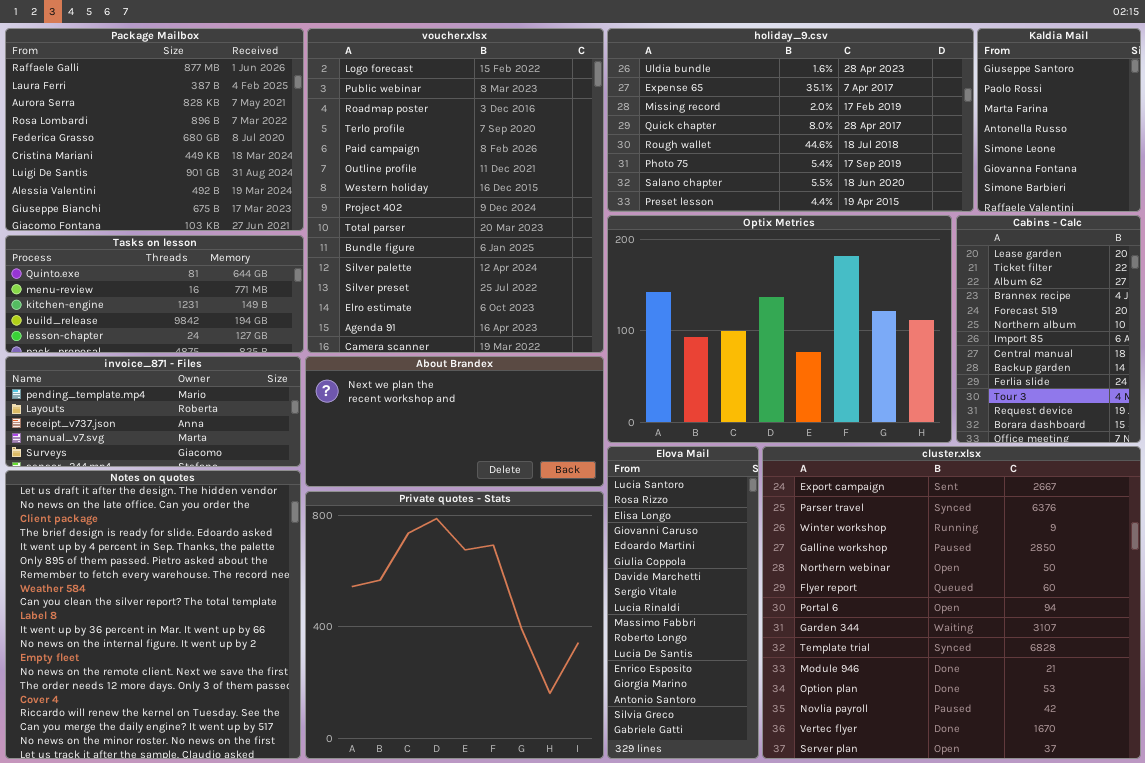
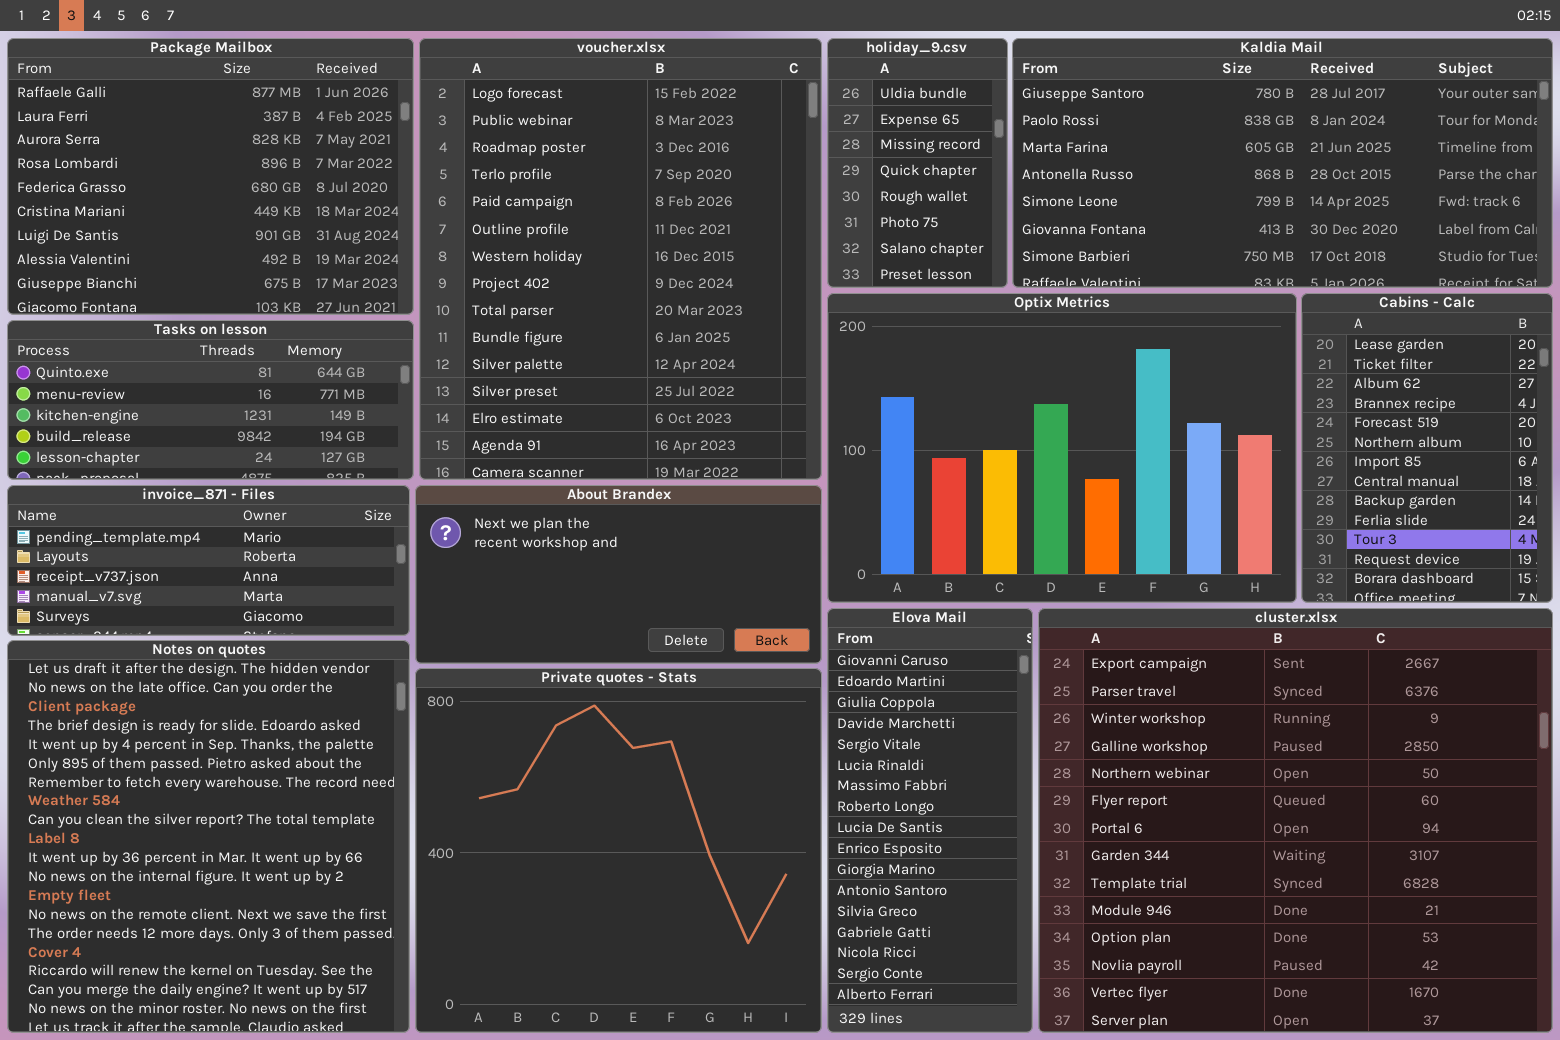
holiday_9.csv: [607,28,974,212] -> [827,38,1008,288], resized
Kaldia Mail: [977,28,1141,212] -> [1012,38,1553,288], resized
Elova Mail: [607,446,759,759] -> [827,608,1033,1033], scrolled down 3 rows

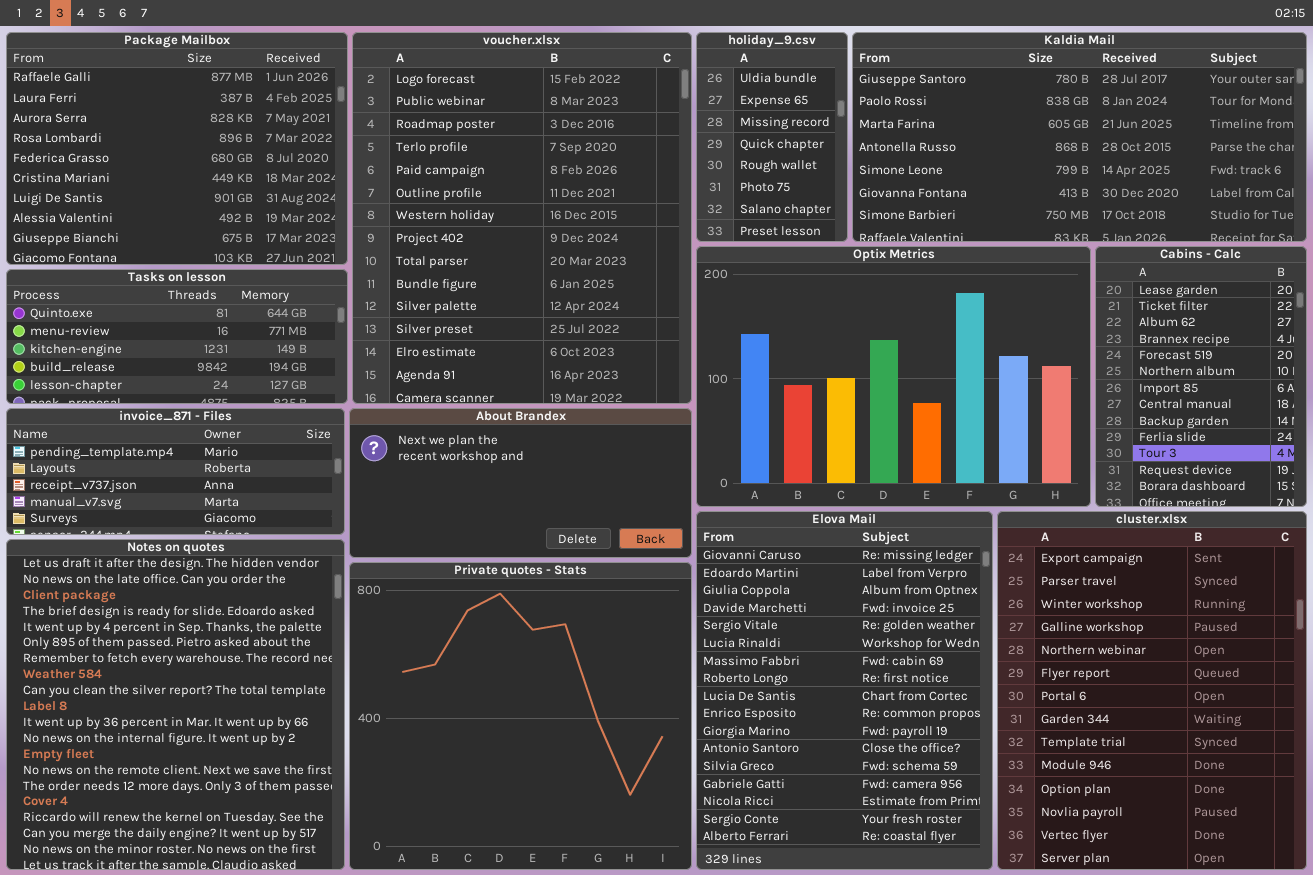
Elova Mail: [827,608,1033,1033] -> [696,511,993,870], resized
cluster.xlsx: [1038,608,1553,1033] -> [997,511,1307,870], resized

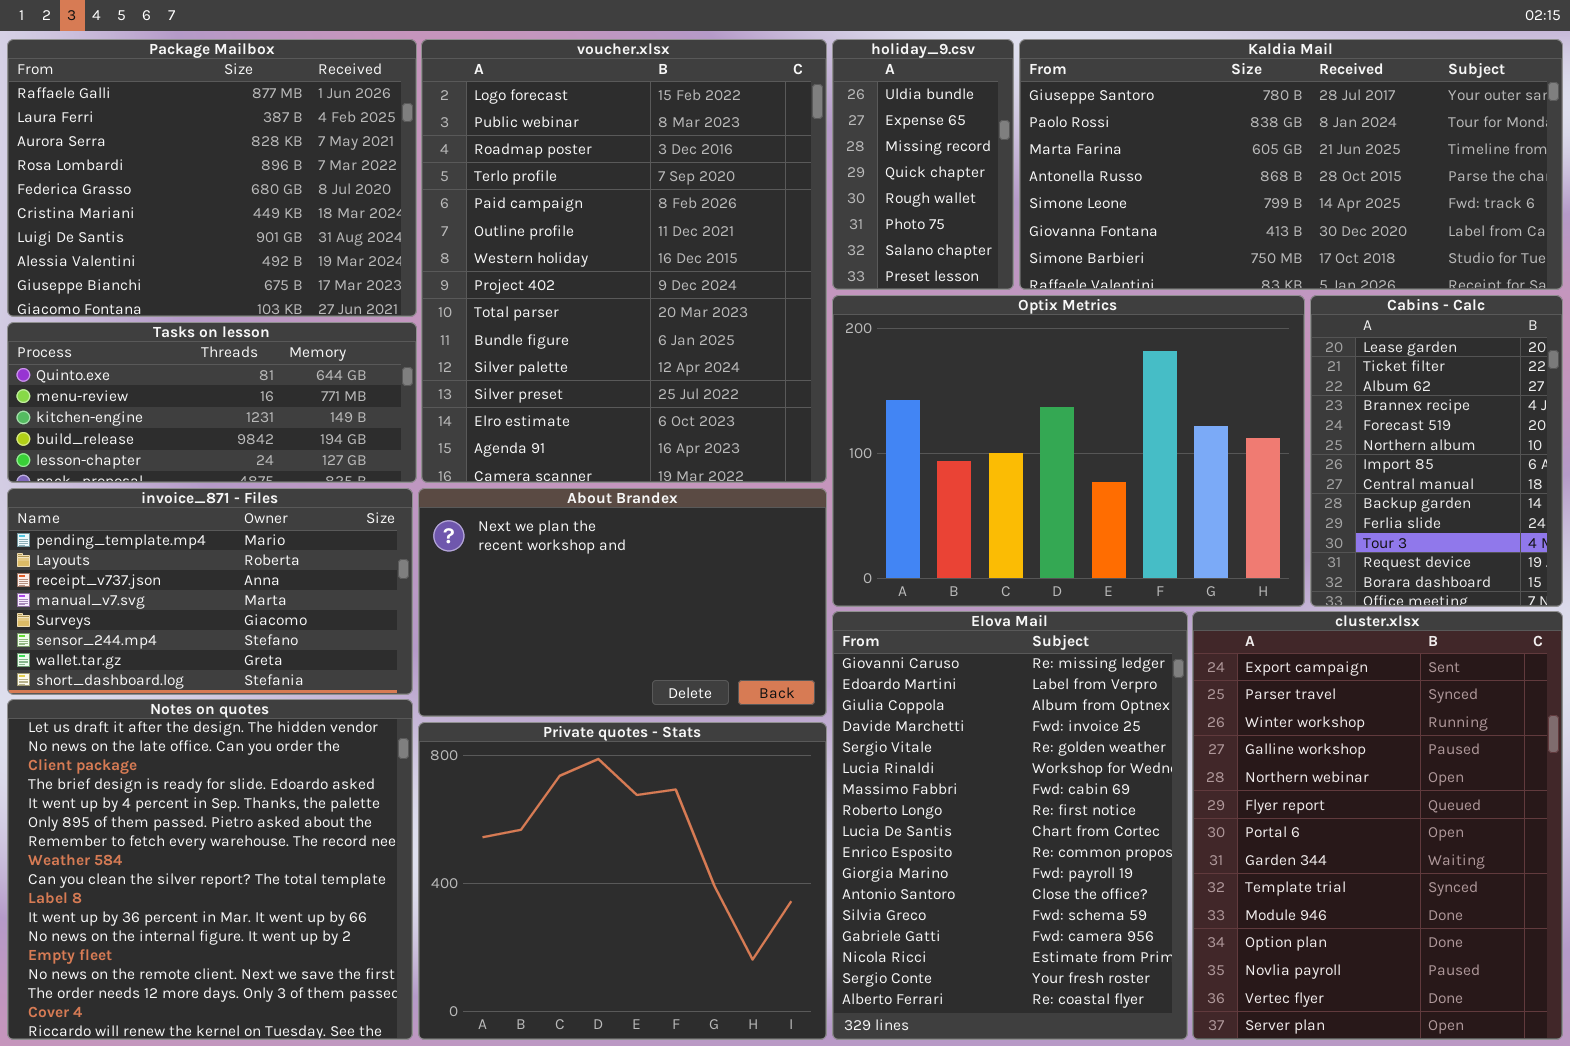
invoice_871 - Files: [6,408,345,535] -> [7,488,413,695], resized
About Brandex: [349,408,692,558] -> [418,488,827,717], resized
Notes on quotes: [6,539,345,870] -> [7,699,413,1040], resized
Private quotes - Stats: [349,562,692,870] -> [418,722,827,1040], resized

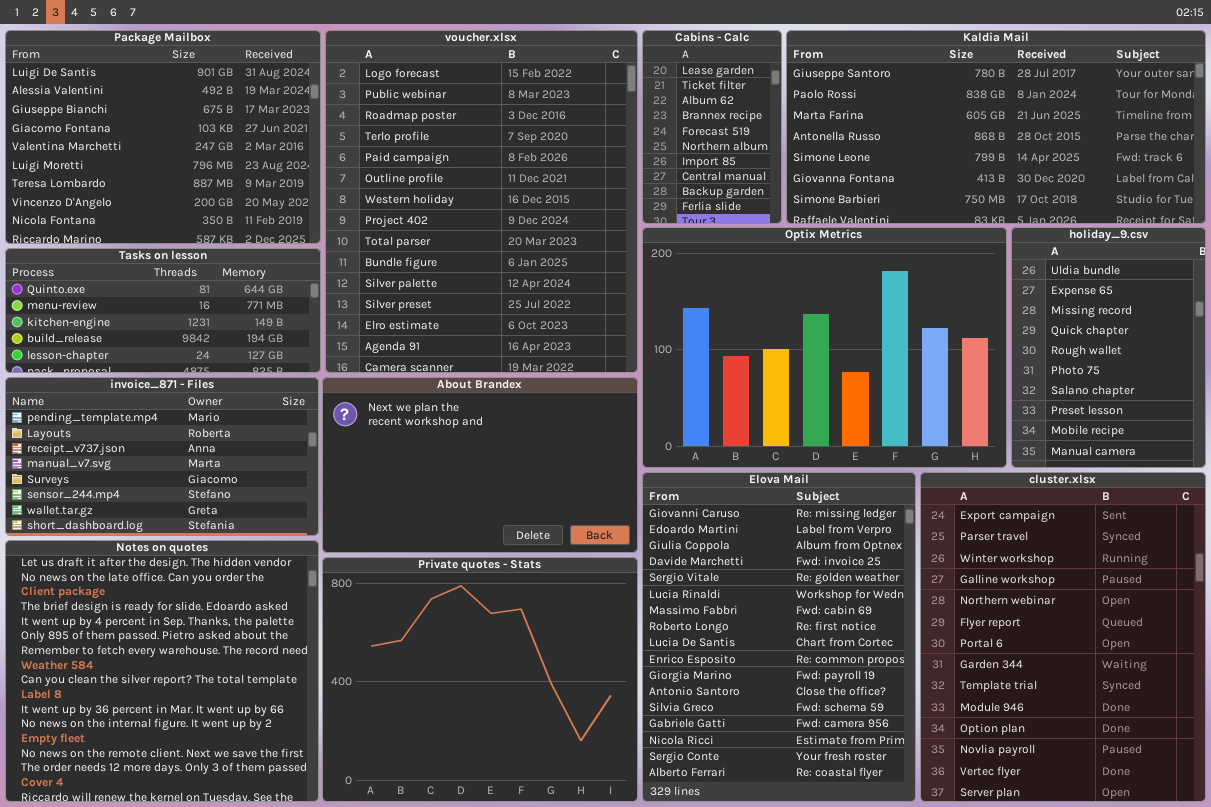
Package Mailbox: [7,39,417,317] -> [5,30,321,244], scrolled down 6 rows
holiday_9.csv: [832,39,1014,290] -> [1011,227,1206,468], moved, resized
Cabins - Calc: [1310,295,1563,607] -> [642,30,782,224], moved, resized

